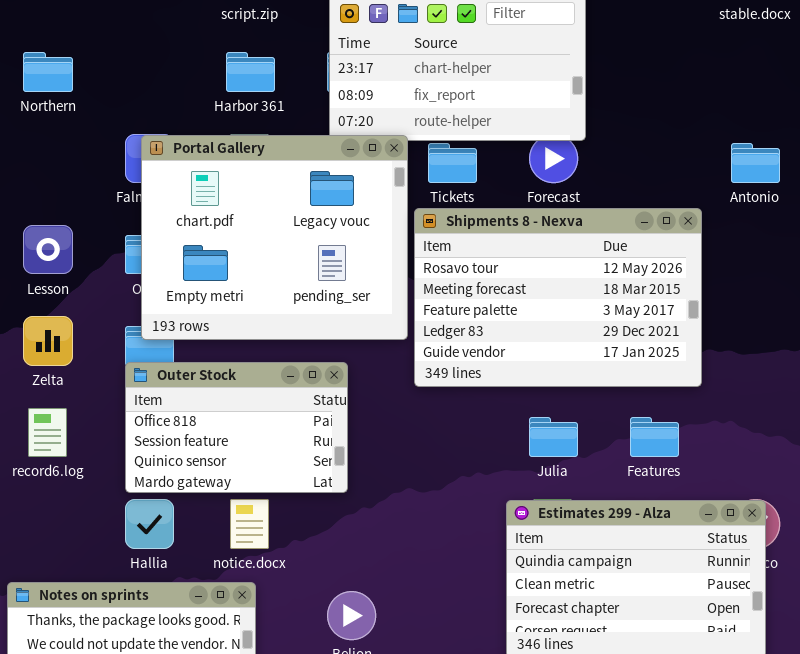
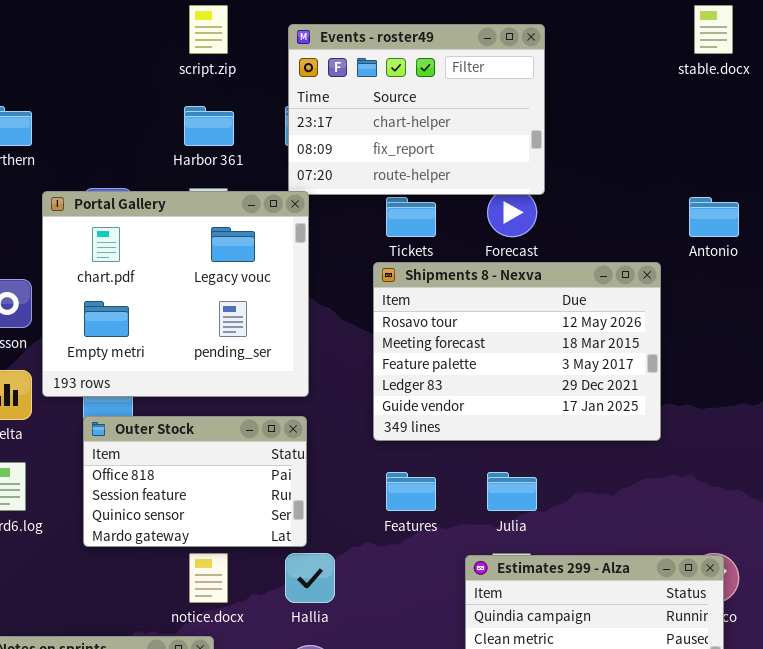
Portal Gallery: [141,135,408,340] -> [42,191,309,397], moved
Features: [630,417,679,457] -> [386,472,436,511], moved
Hallia: [125,499,174,549] -> [285,553,335,603], moved

